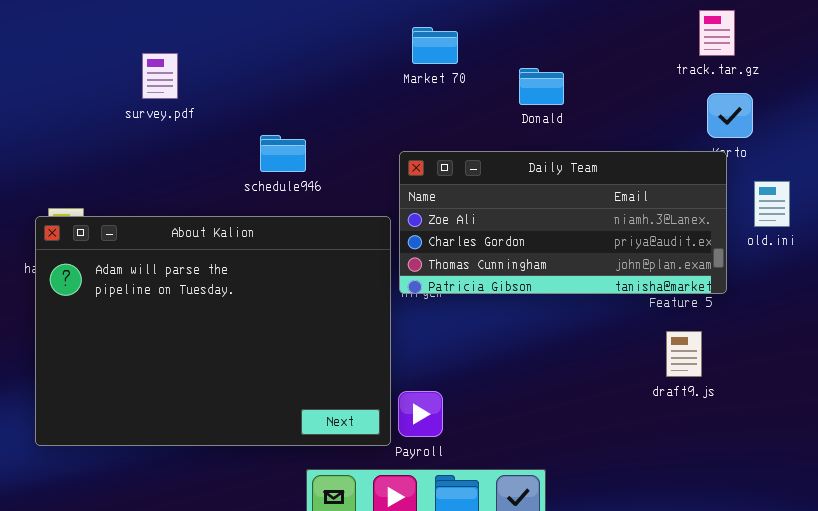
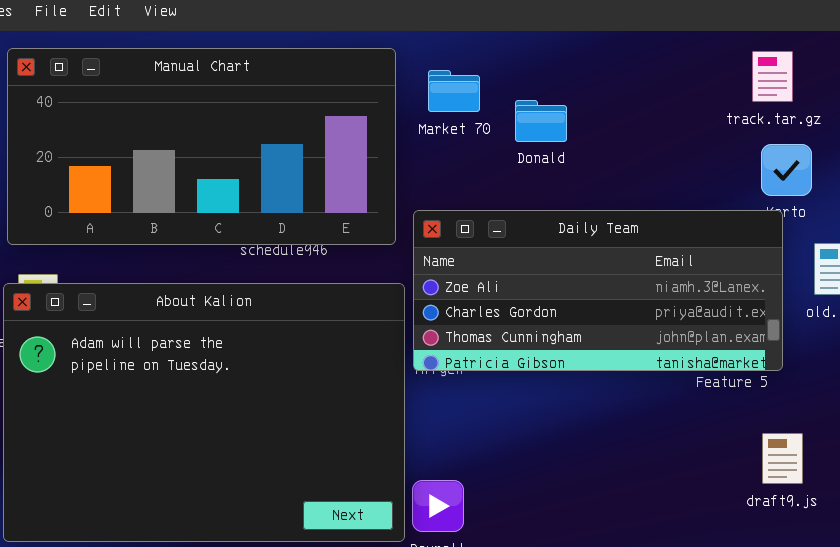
Manual Chart: none -> [7,48,396,245], opened
Donald: [519,68,564,105] -> [515,100,567,142], moved
draft9.js: [666,331,702,377] -> [762,433,803,484], moved

